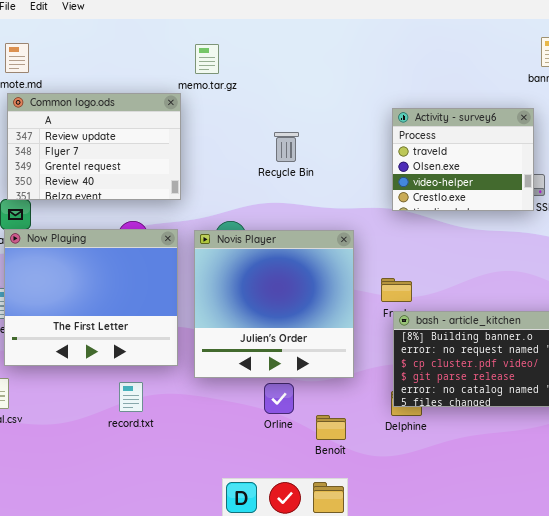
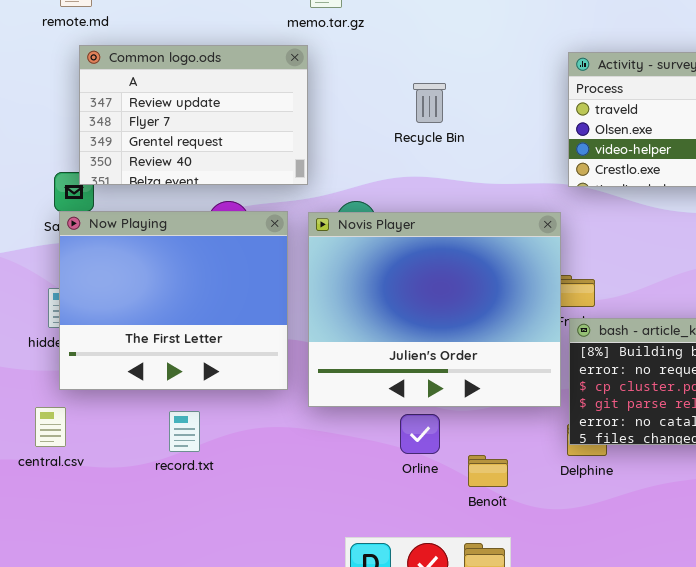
Common logo.ods: [7,93,181,200] -> [79,45,308,185], moved
Novis Player: [194,230,354,378] -> [308,212,561,407], resized
record.txt: [119,382,143,412] -> [169,411,200,452], moved

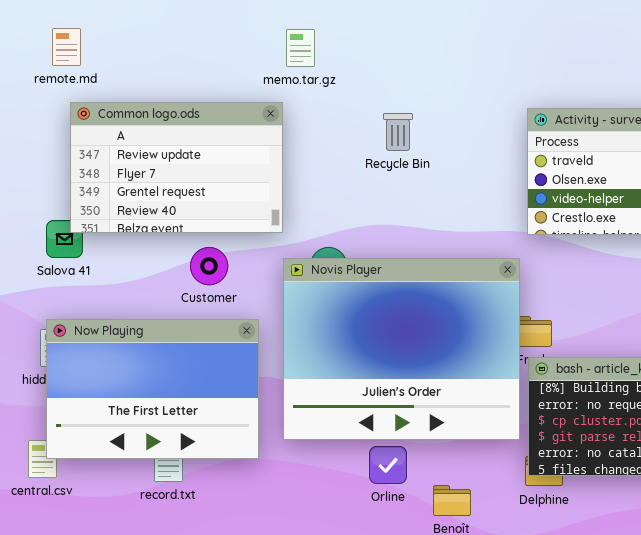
Recycle Bin: [413,83,446,123] -> [383,113,413,151], moved
Now Playing: [59,211,288,390] -> [46,319,259,459], moved, resized

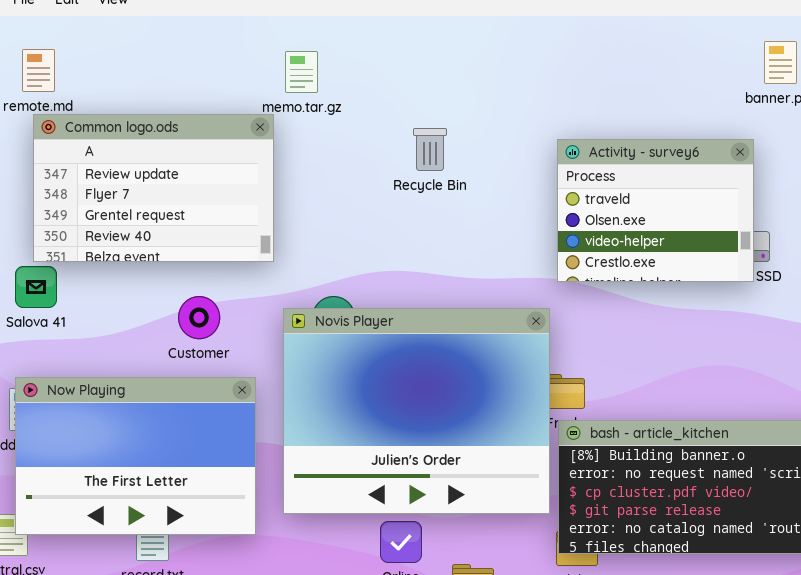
Common logo.ods: [70,102,283,233] -> [33,114,274,262], moved
Recycle Bin: [383,113,413,151] -> [413,128,447,171], moved

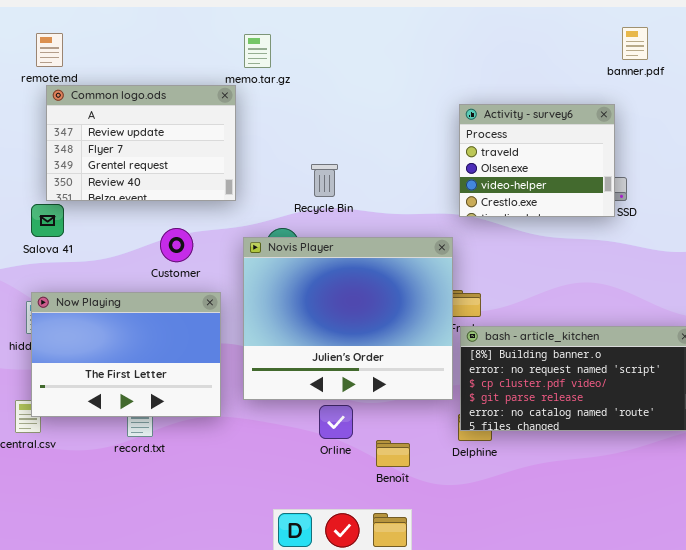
Recycle Bin: [413,128,447,171] -> [311,164,338,197], moved

